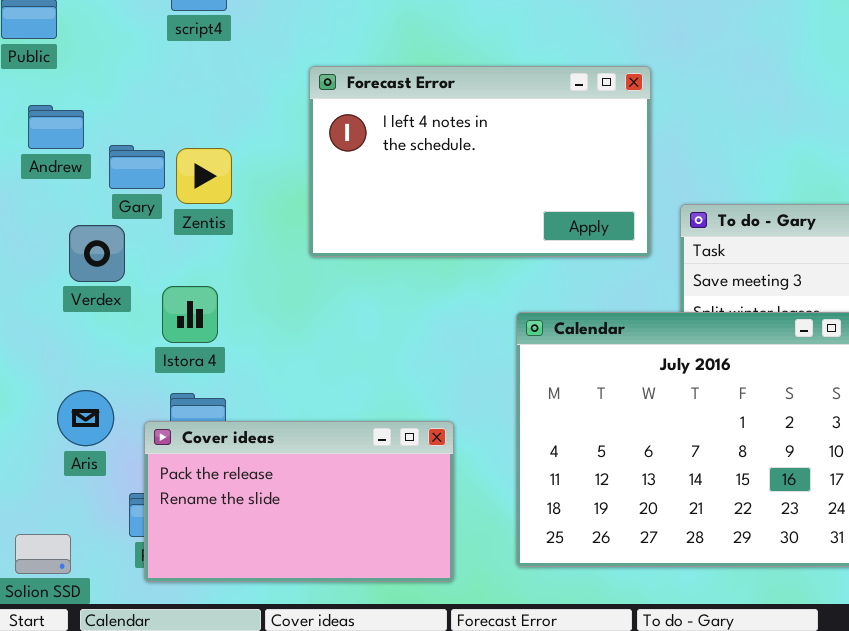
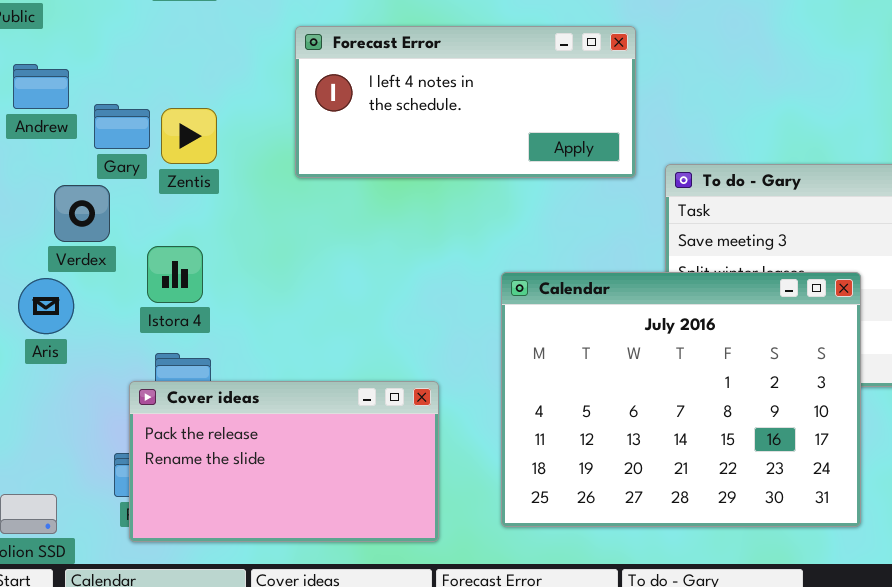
Forecast Error: [309,66,651,257] -> [295,26,636,178], resized
Aris: [57,390,114,446] -> [18,278,74,334], moved

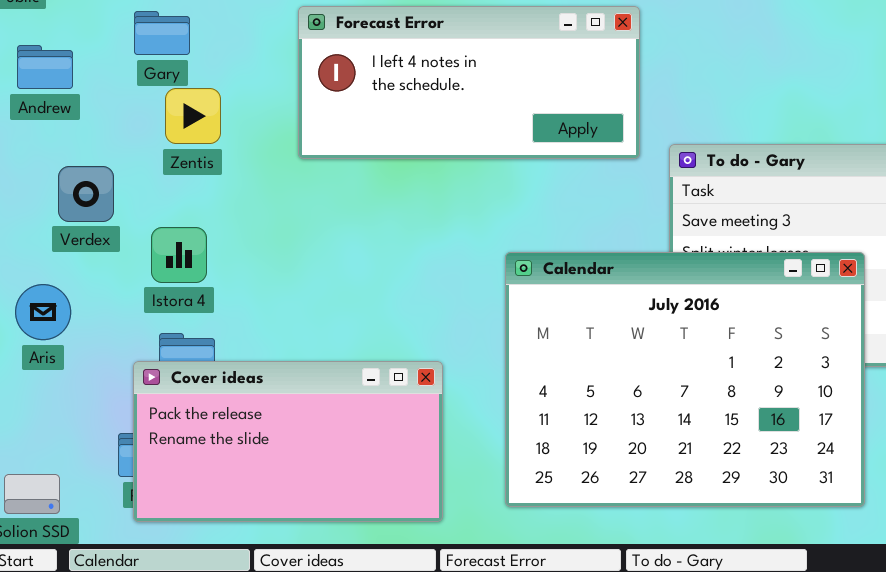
Gary: [94,104,150,149] -> [134,11,190,55], moved
Aris: [18,278,74,334] -> [15,284,71,340], moved

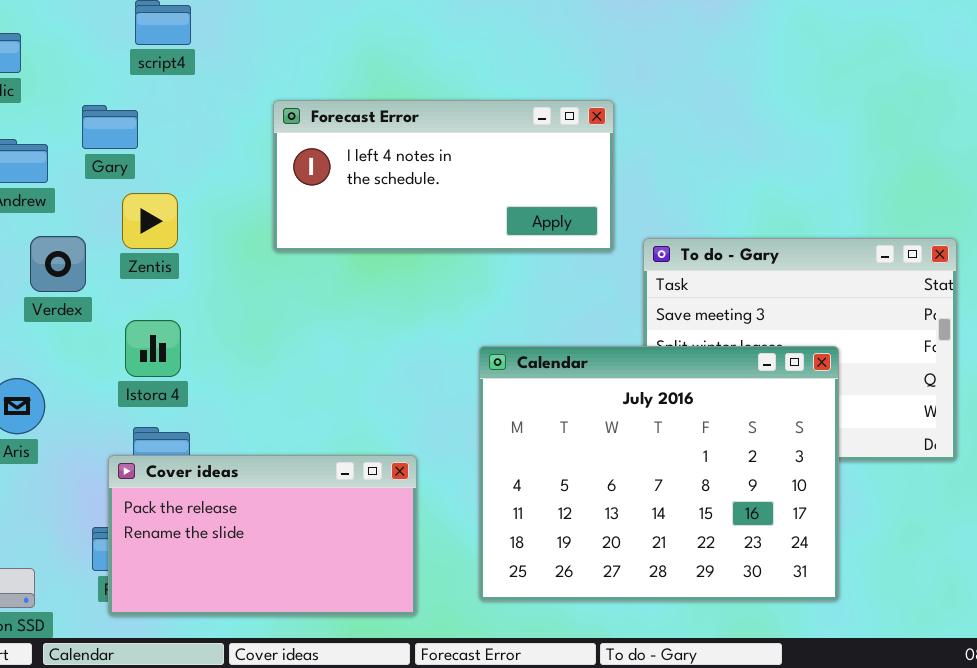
Gary: [134,11,190,55] -> [82,105,138,149], moved
Zentis: [165,88,221,144] -> [122,193,178,249], moved
Verdex: [58,166,114,222] -> [30,236,86,292], moved

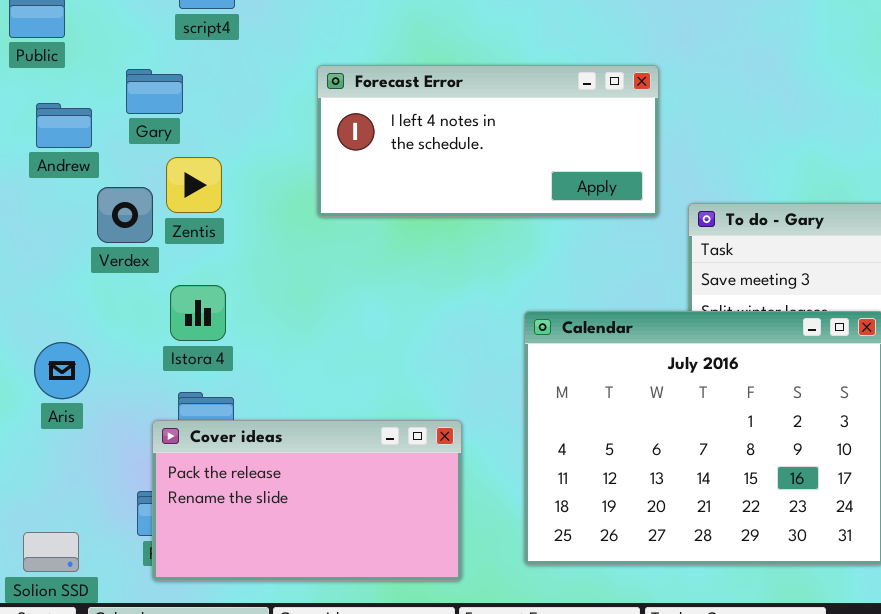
Verdex: [30,236,86,292] -> [97,187,153,243], moved

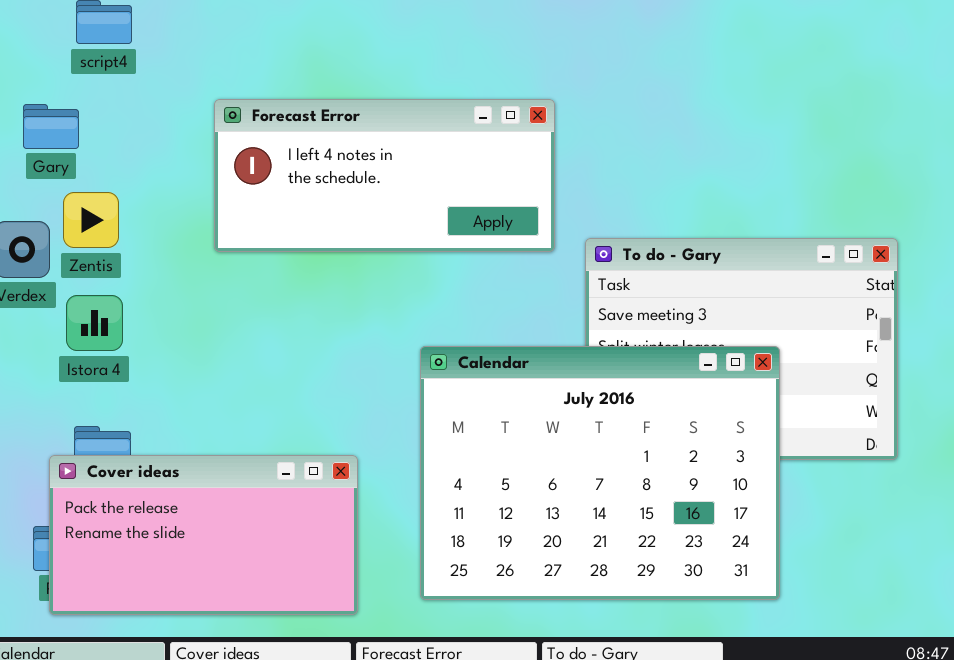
Istora 4: [170,285,226,341] -> [66,295,123,351], moved

